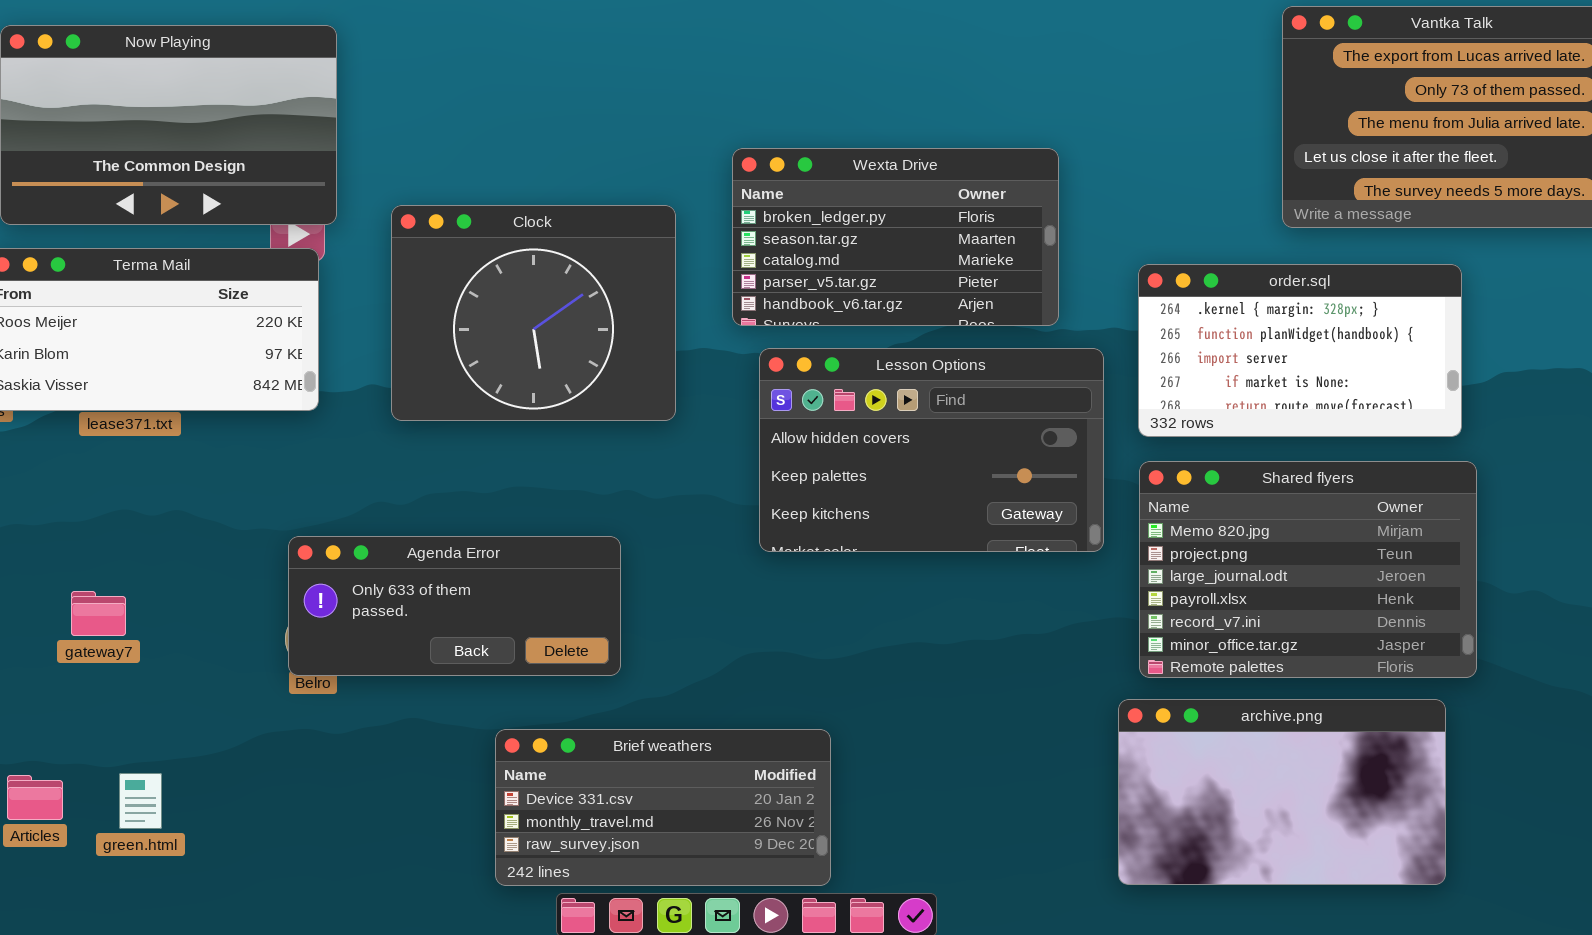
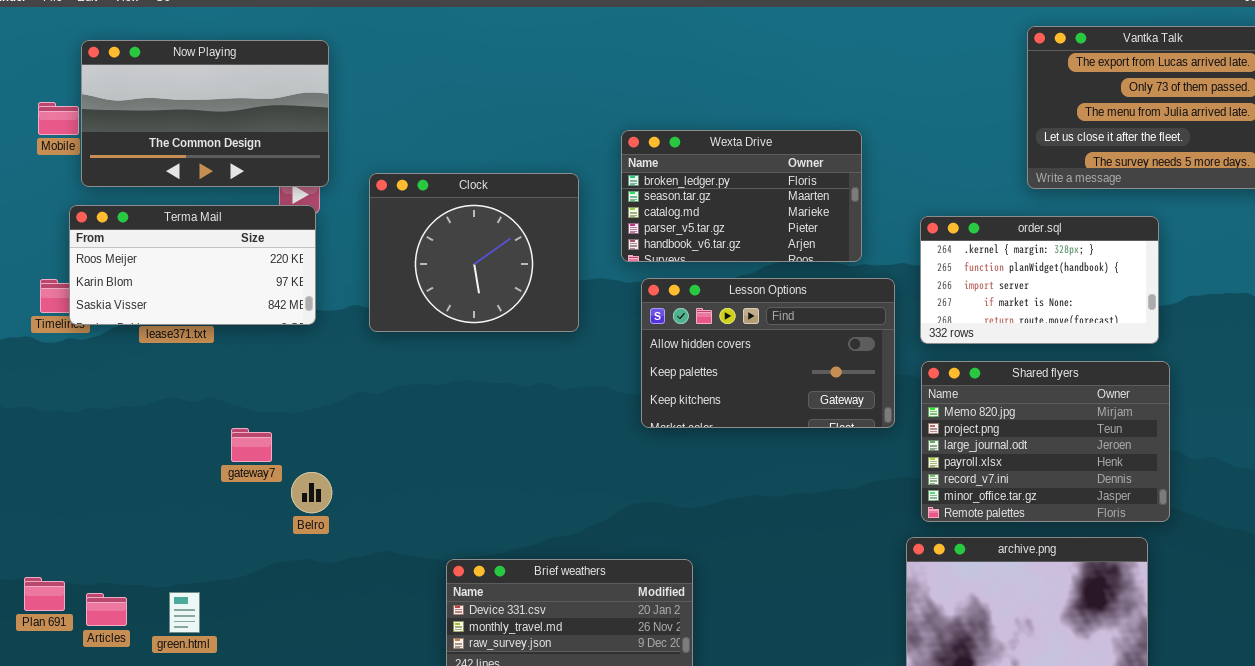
Agenda Error: [288,536,621,676] -> none, closed
gateway7: [71,591,126,636] -> [231,428,272,462], moved

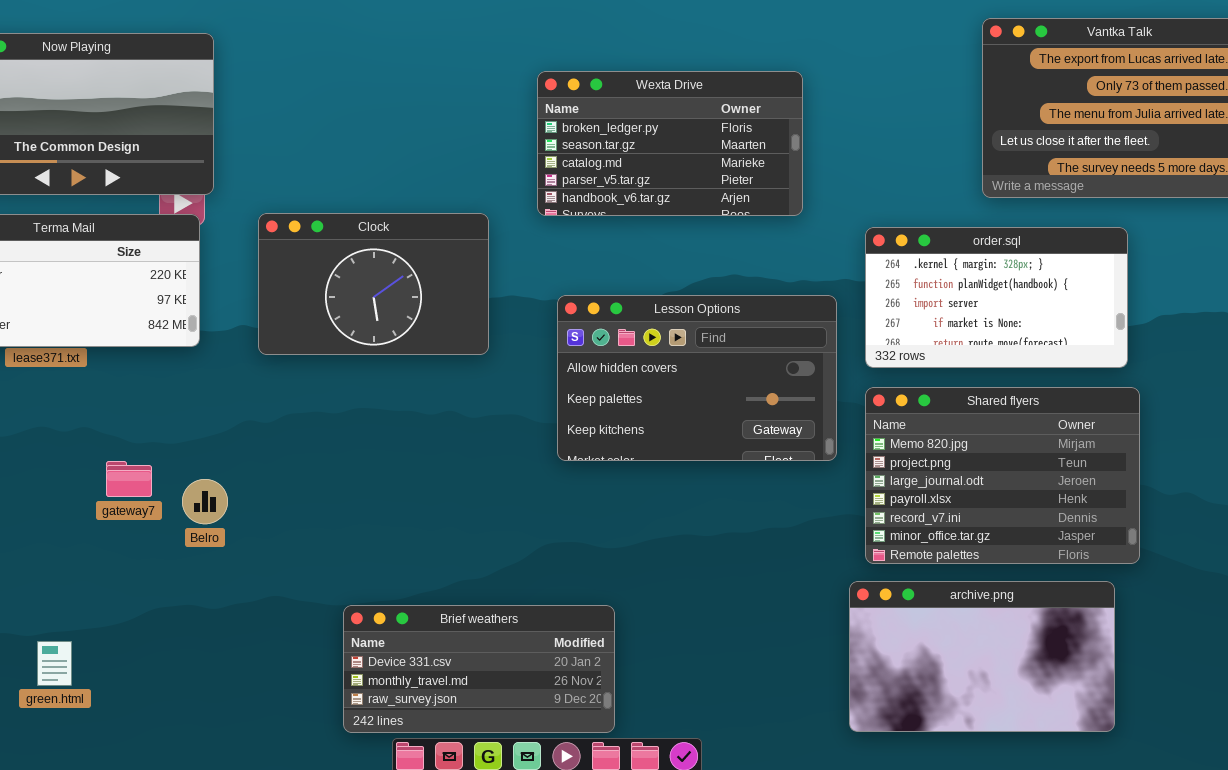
Wexta Drive: [621,130,862,262] -> [537,71,803,216], moved
Clock: [369,173,579,332] -> [258,213,489,355], resized
Belro: [291,472,332,513] -> [182,479,228,524], moved

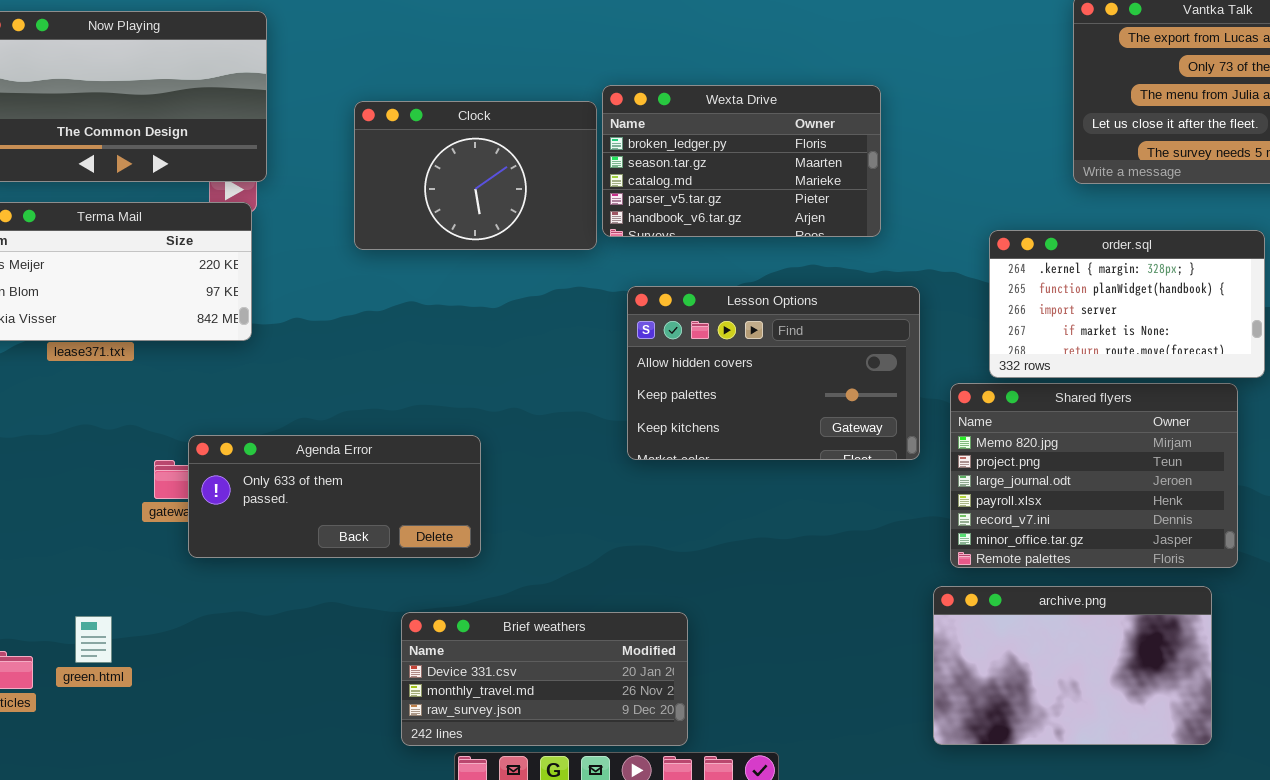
Wexta Drive: [537,71,803,216] -> [602,85,881,237], moved
Clock: [258,213,489,355] -> [354,101,597,250], moved
order.sql: [865,227,1128,368] -> [989,230,1265,378], moved
Agenda Error: none -> [188,435,481,558], opened
green.html: [37,641,72,686] -> [75,616,112,663], moved

